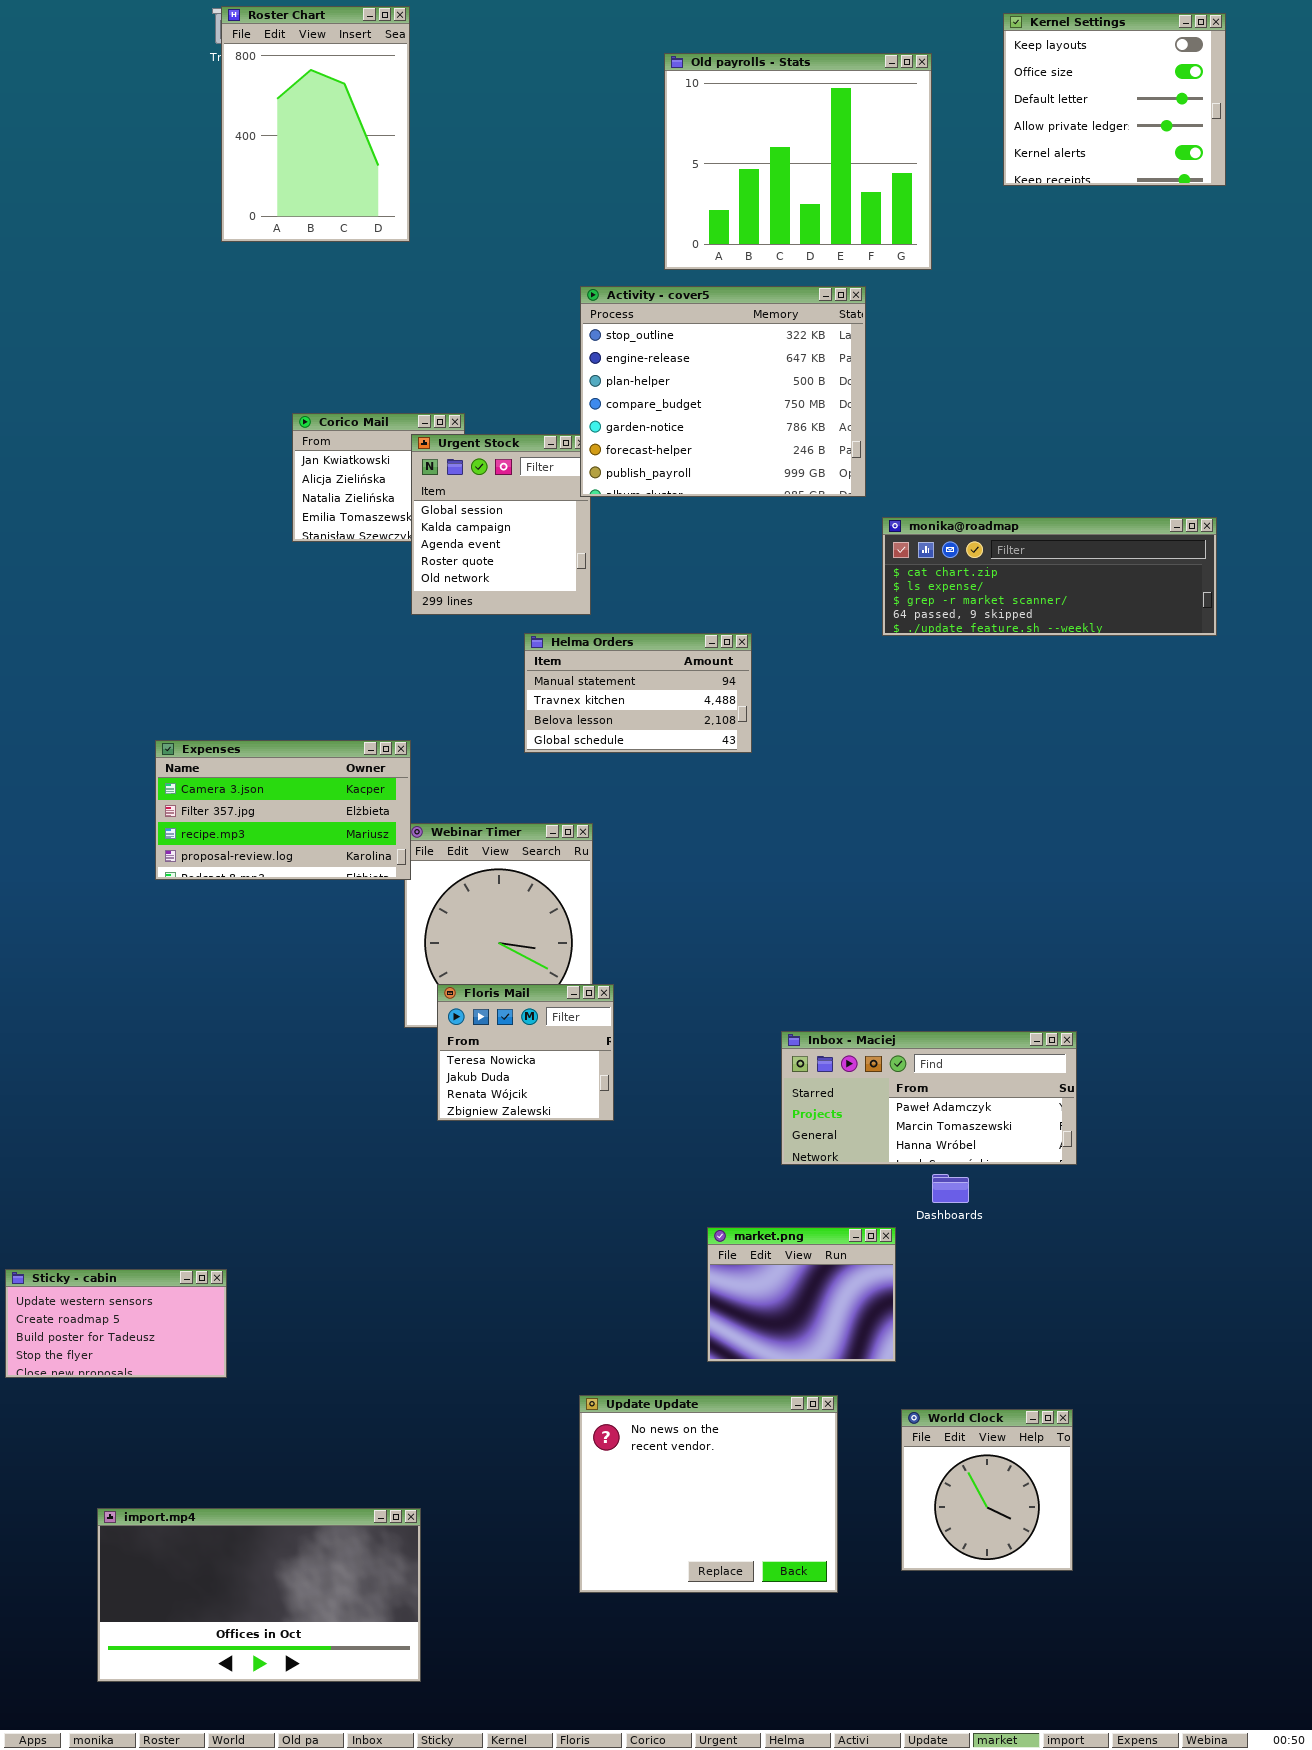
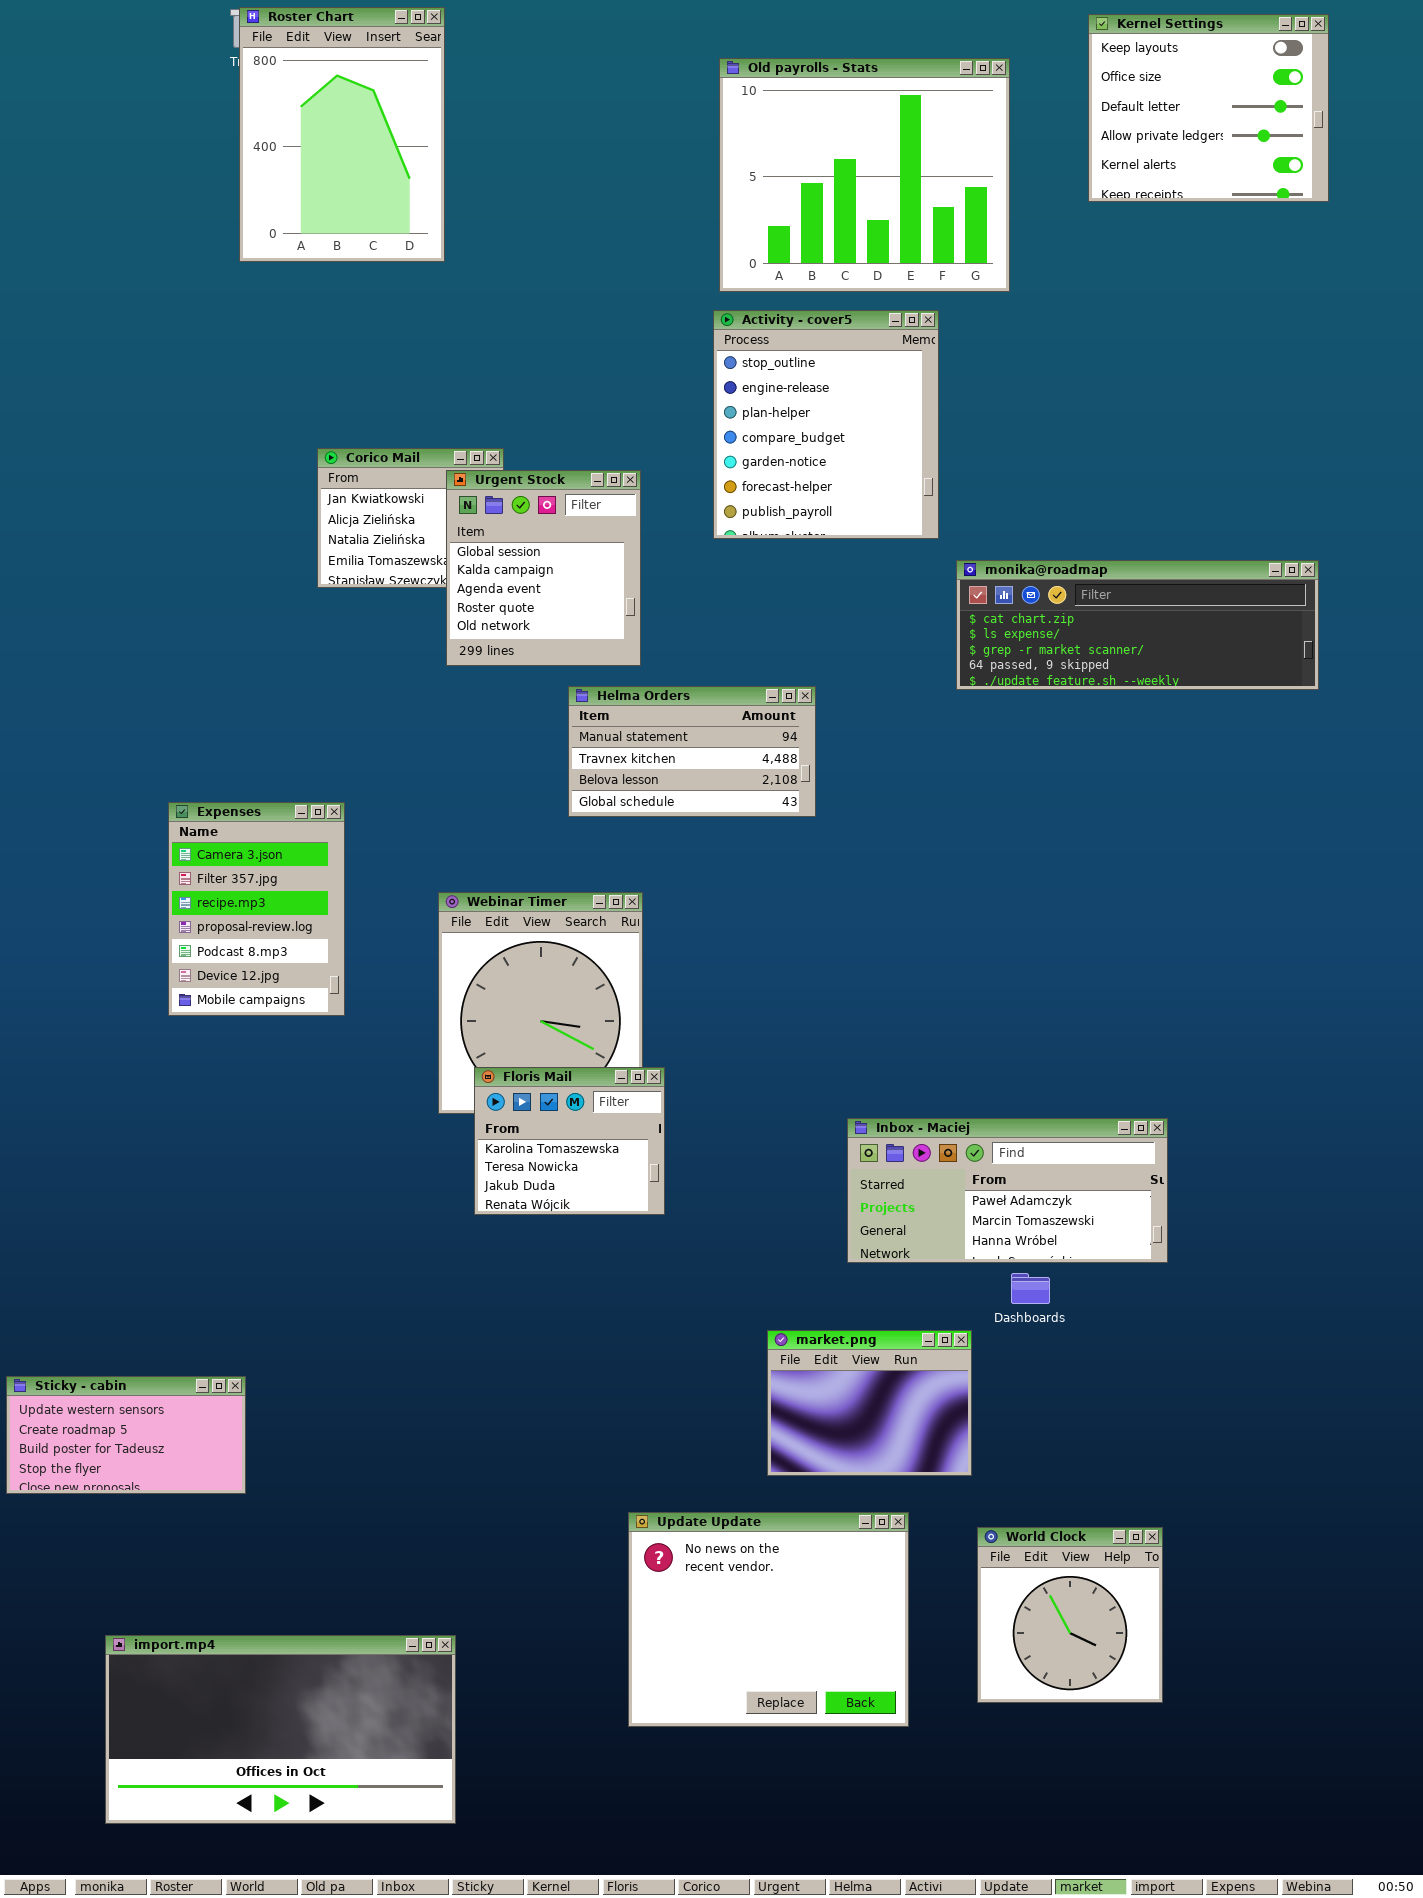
Activity - cover5: [580,286,866,497] -> [713,310,939,539], resized
Expenses: [155,740,411,880] -> [168,802,345,1016], resized
Floris Mail: [437,984,614,1121] -> [474,1067,665,1215], scrolled up 1 row

